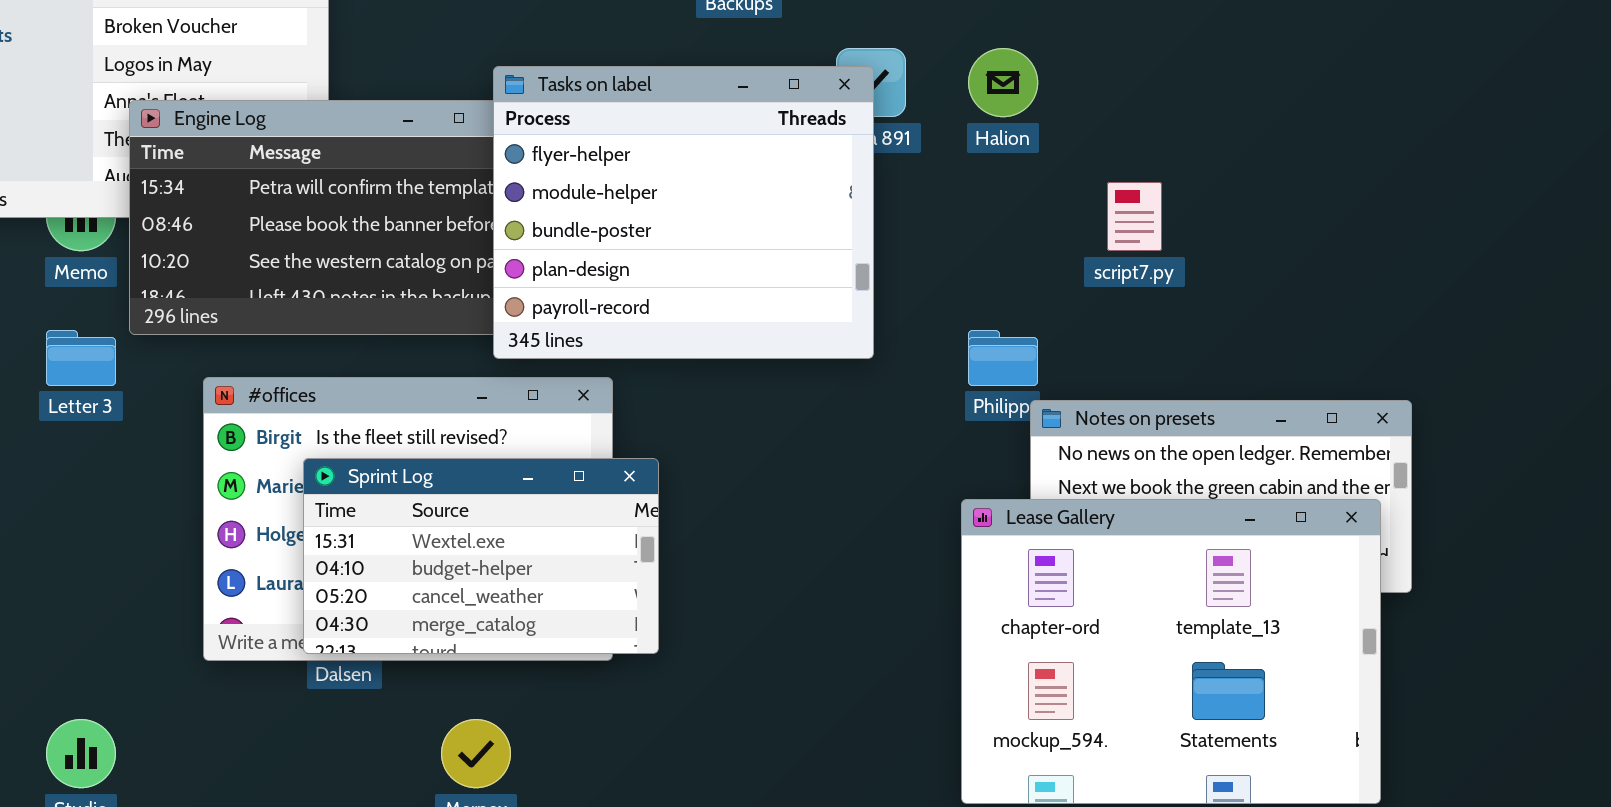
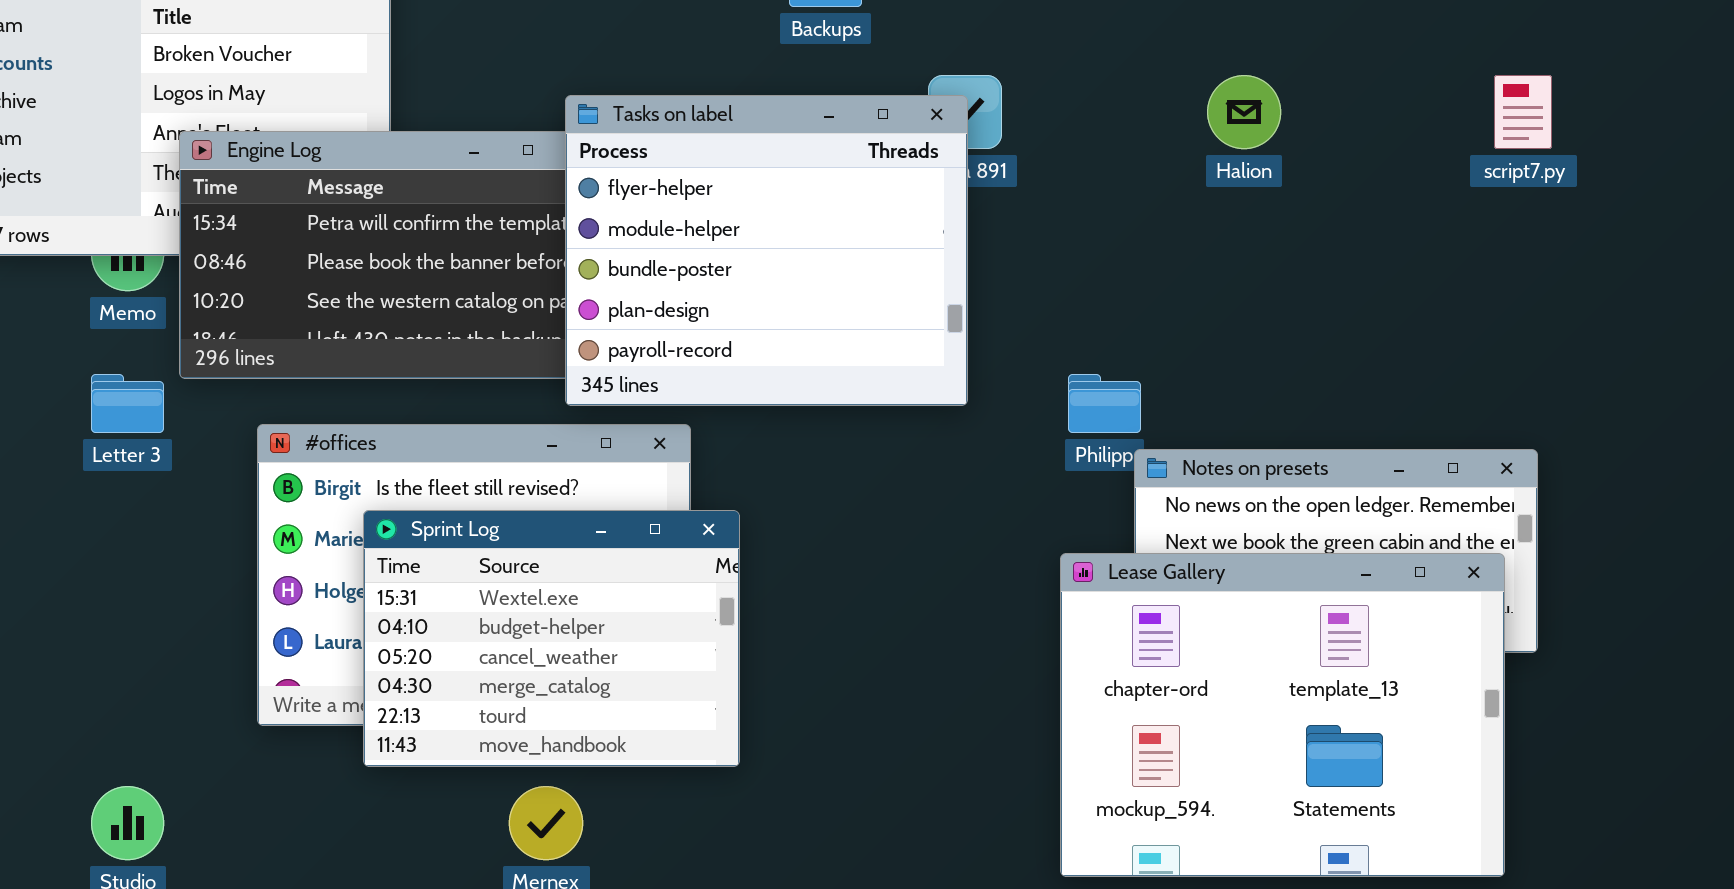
Halion: [968,48,1038,117] -> [1207,75,1281,149], moved
script7.py: [1107,182,1162,251] -> [1494,75,1552,149], moved
Sprint Log: [303,458,659,654] -> [363,510,740,767], resized

